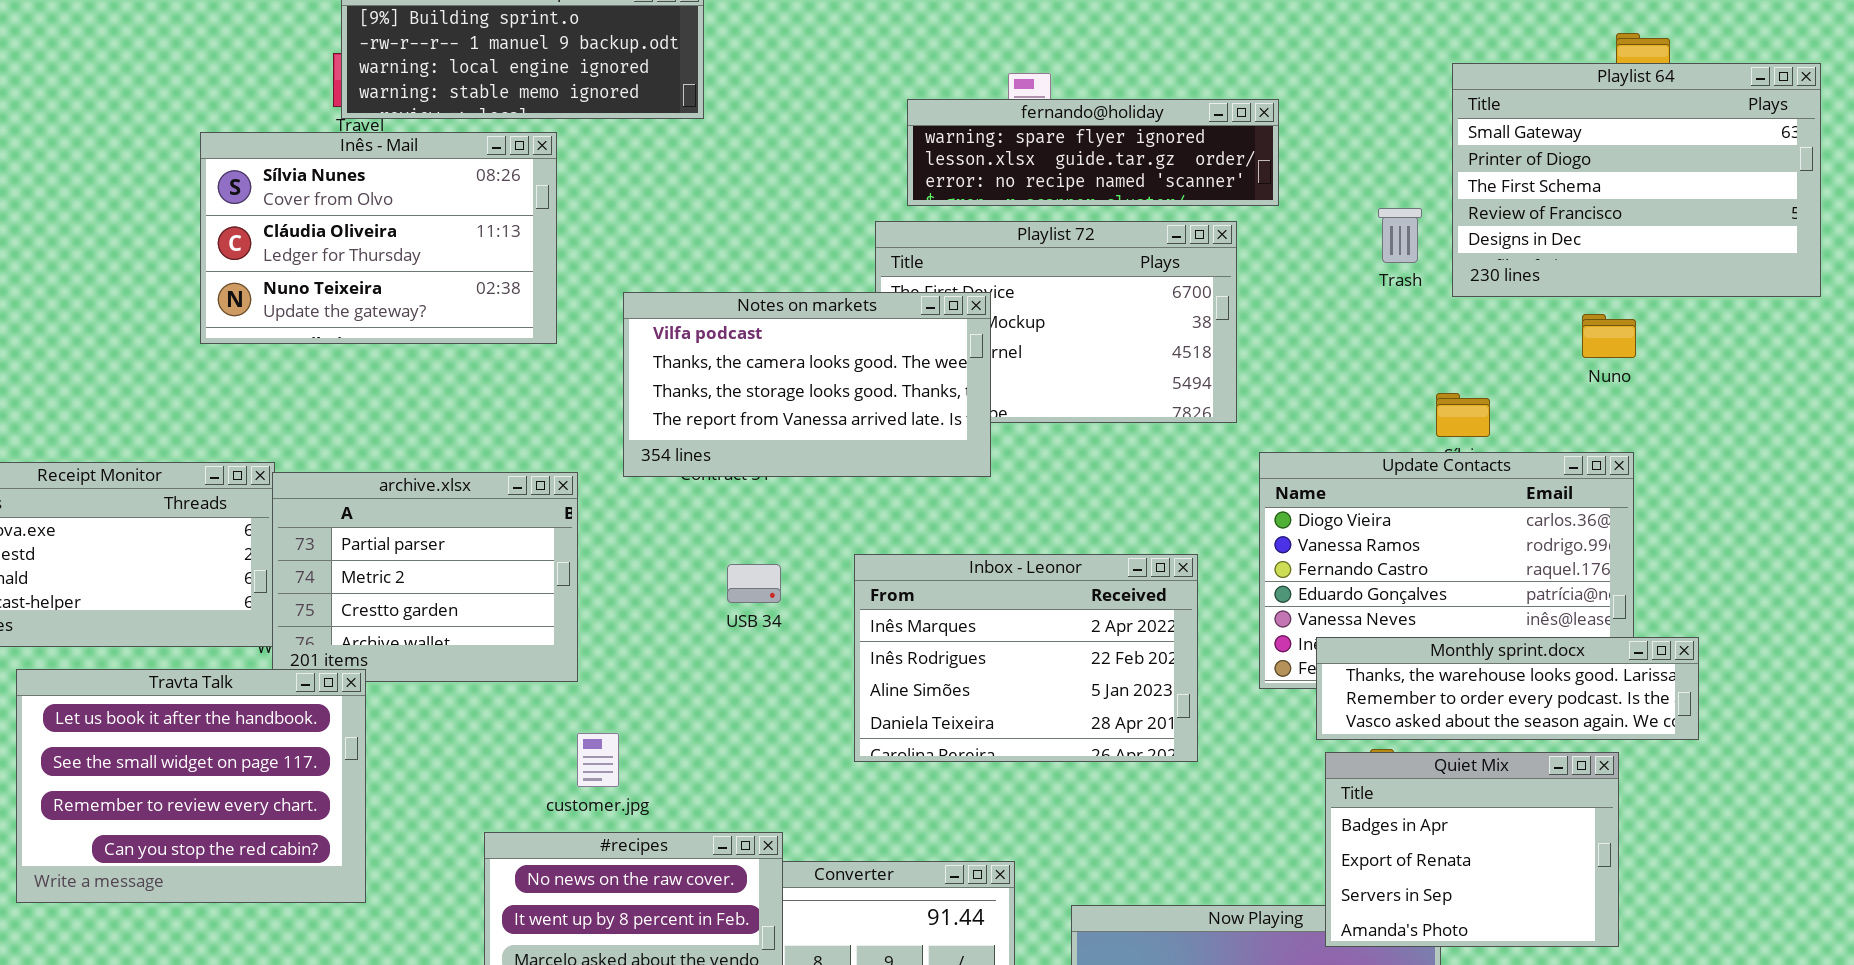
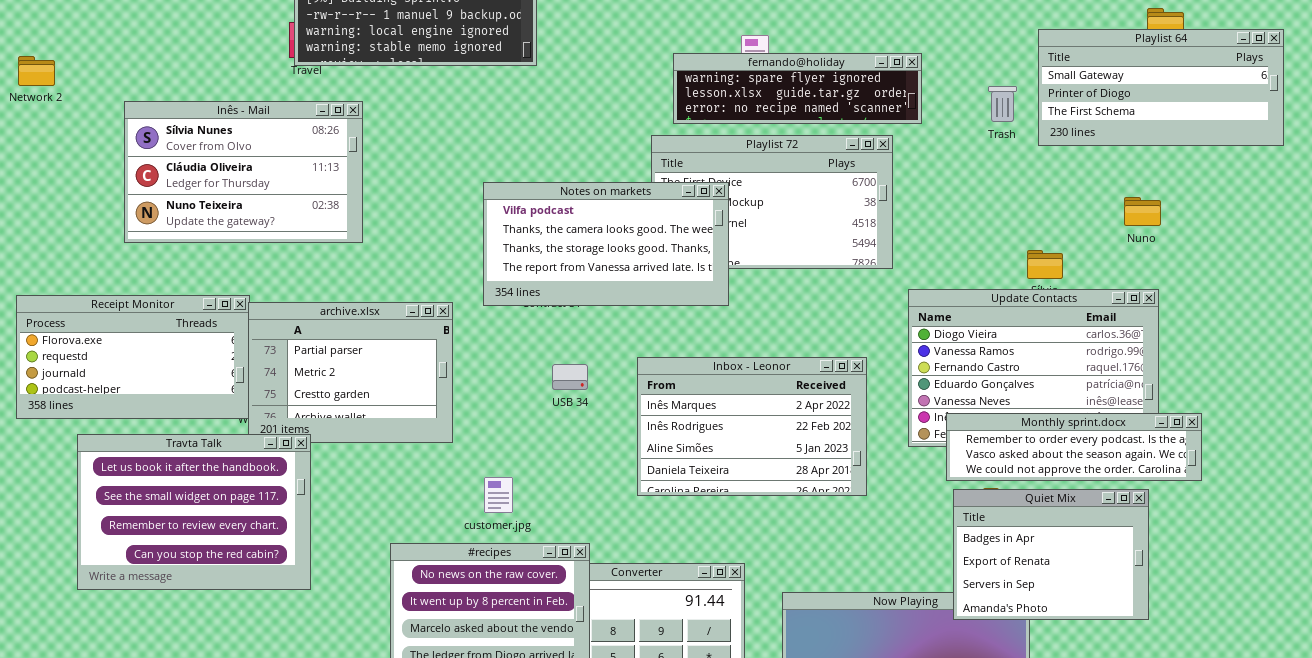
Playlist 64: [1452,63,1821,297] -> [1038,29,1284,146], resized
Inês - Mail: [200,132,557,344] -> [124,101,363,243], moved
Trash: [1378,208,1422,263] -> [988,86,1017,122], moved
Monthly sprint.docx: [1316,637,1699,740] -> [946,413,1202,481], scrolled down 1 row
customer.jpg: [577,733,619,787] -> [484,477,513,513], moved

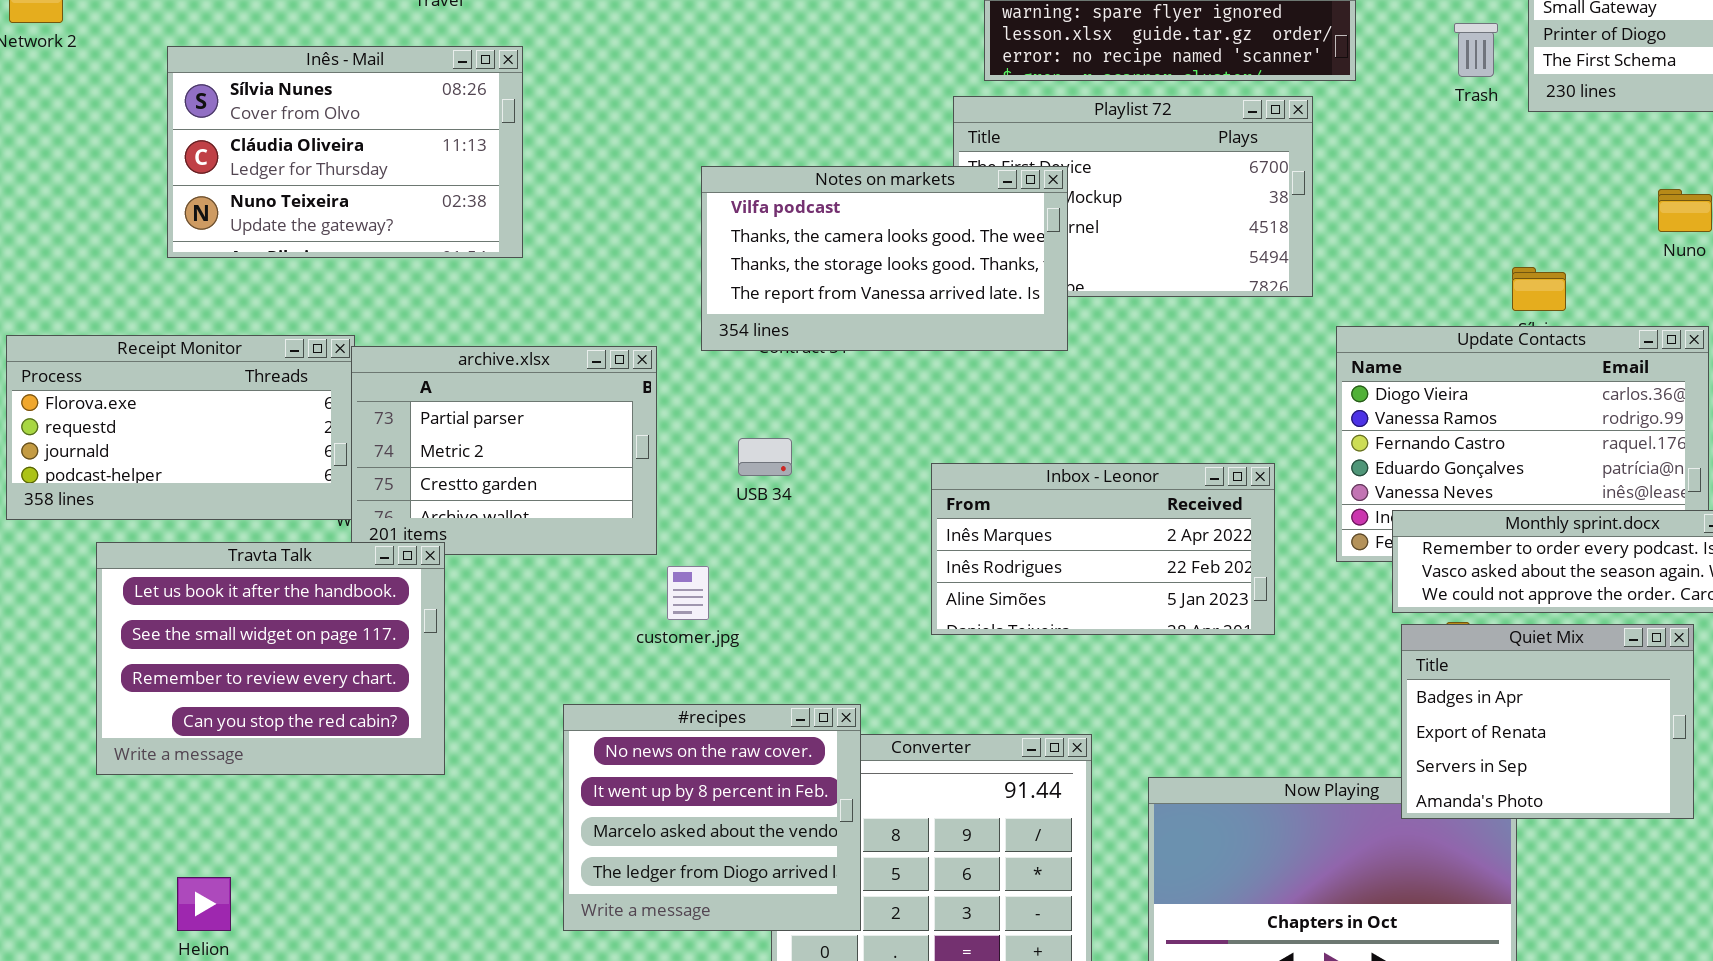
Inbox - Leonor: [637,357,867,496] -> [931,463,1275,635], resized
USB 34: [552,364,588,390] -> [738,438,792,476], moved
customer.jpg: [484,477,513,513] -> [667,566,709,620], moved

